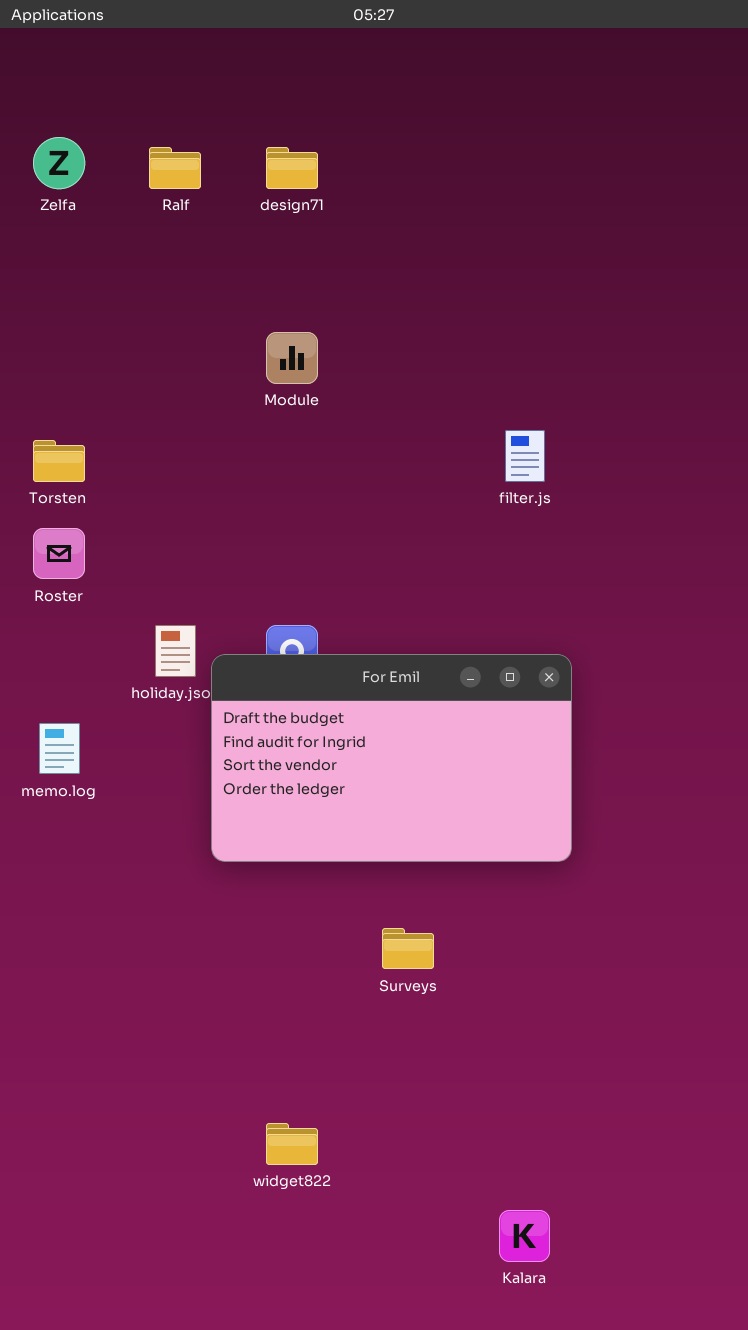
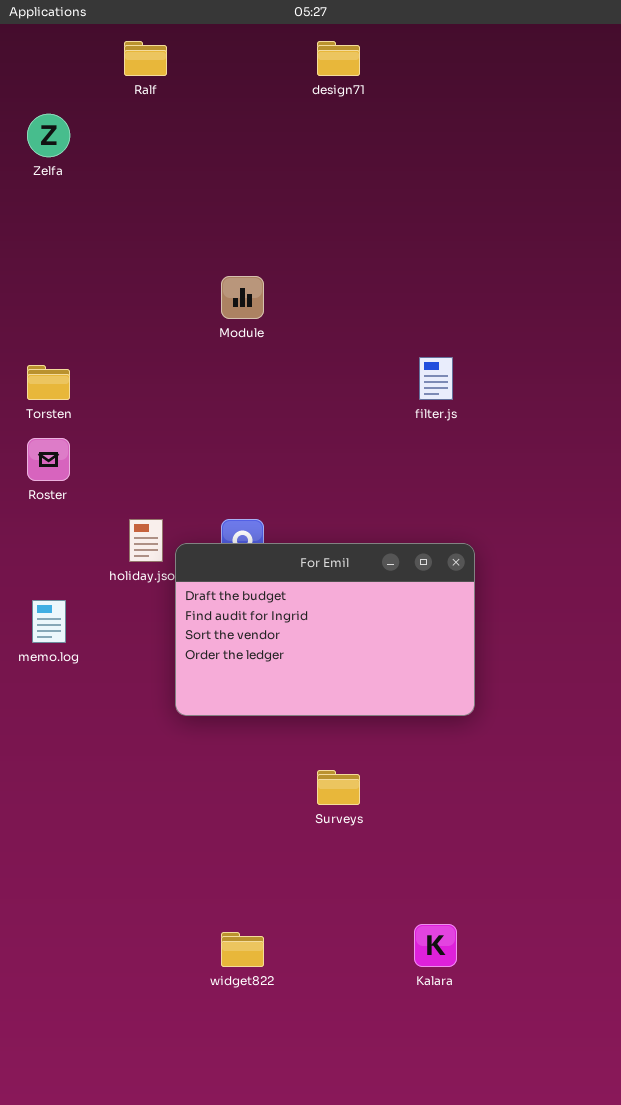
Ralf: [149,147,201,189] -> [124,41,167,76], moved
design71: [266,147,318,189] -> [317,41,360,76], moved
Kalara: [499,1210,550,1262] -> [414,924,457,967], moved

